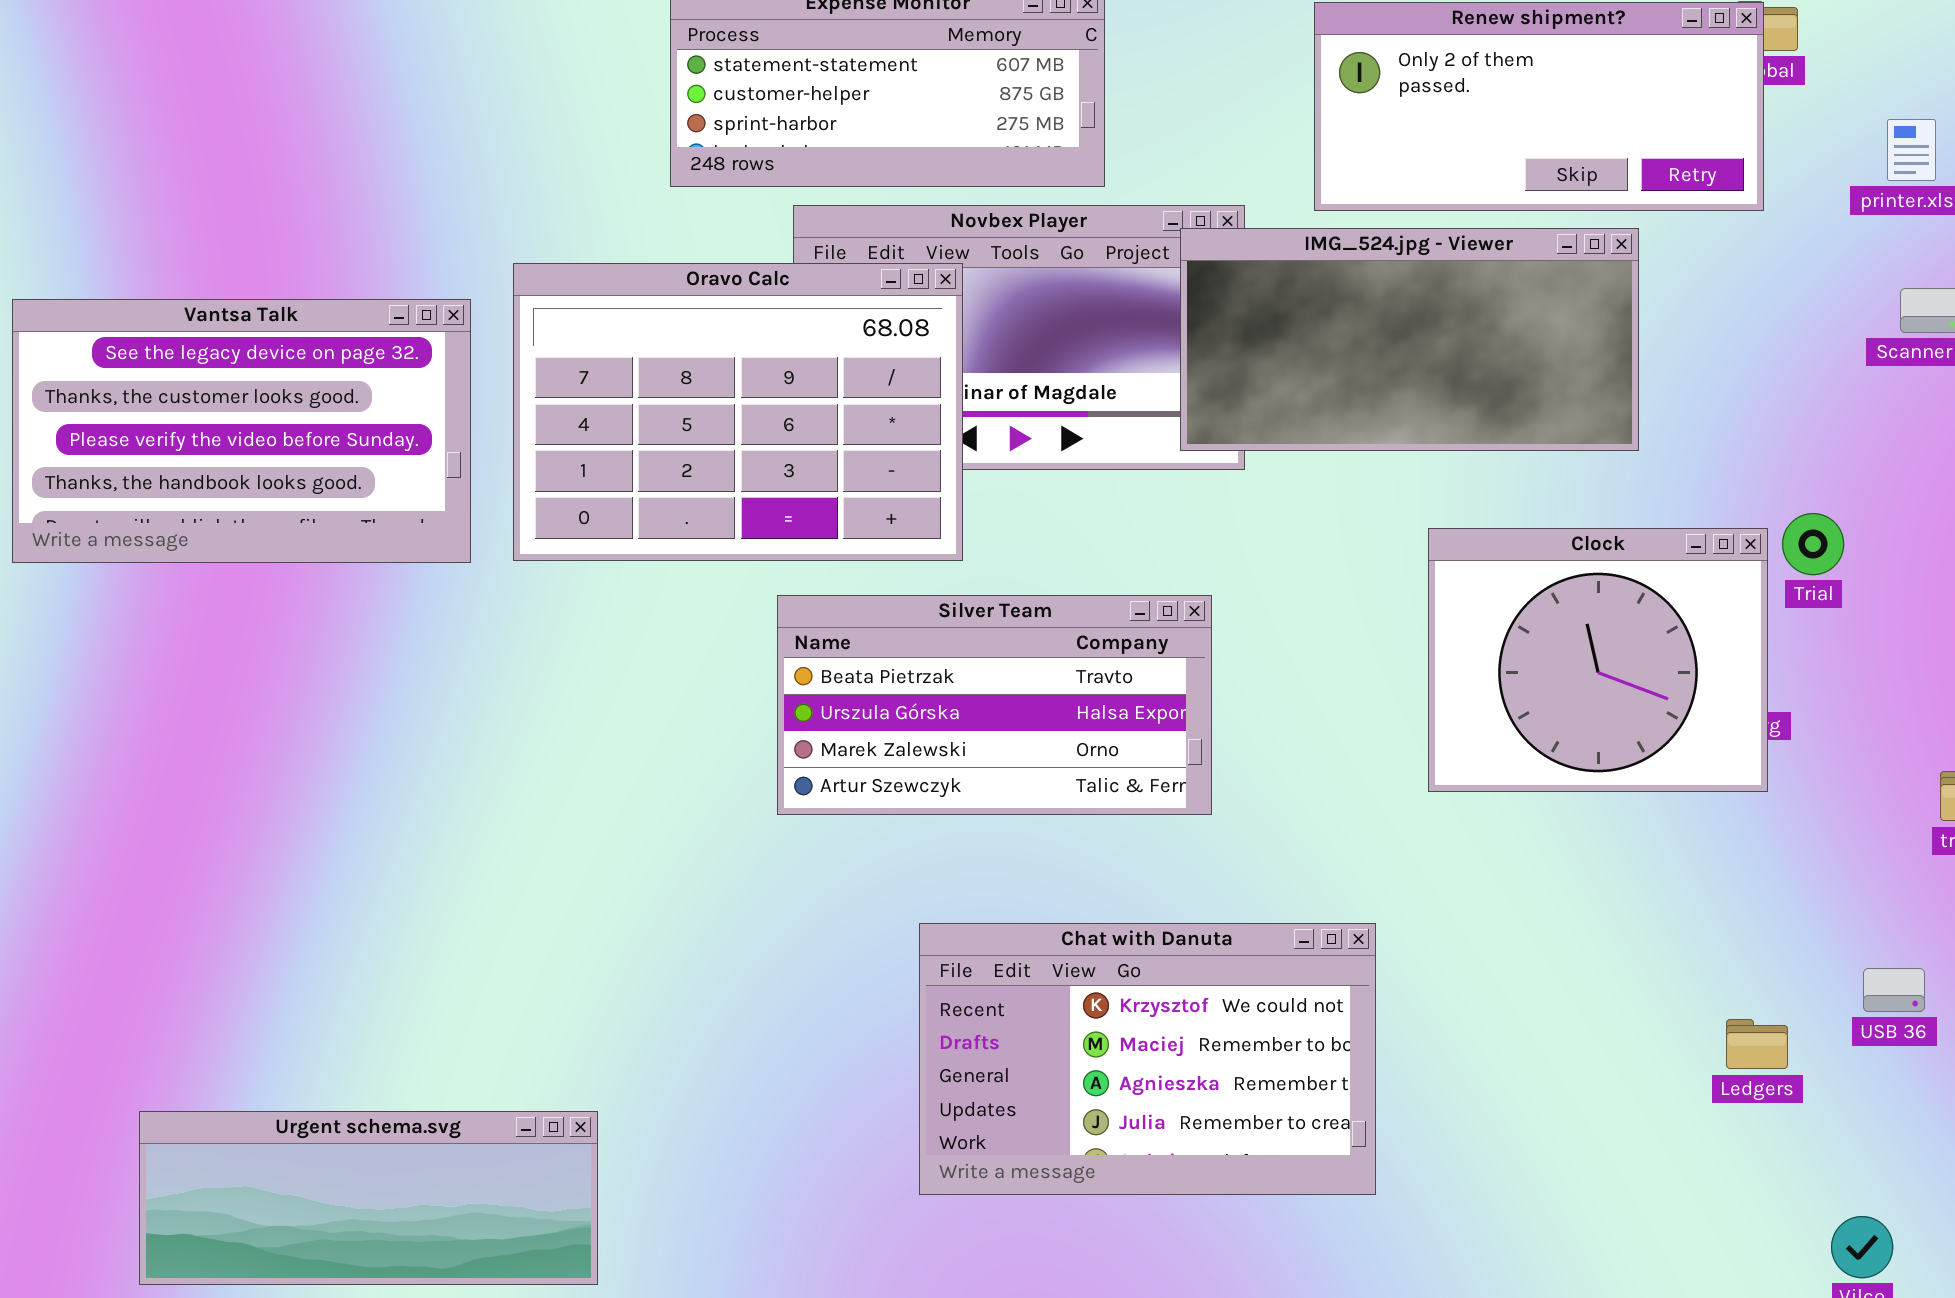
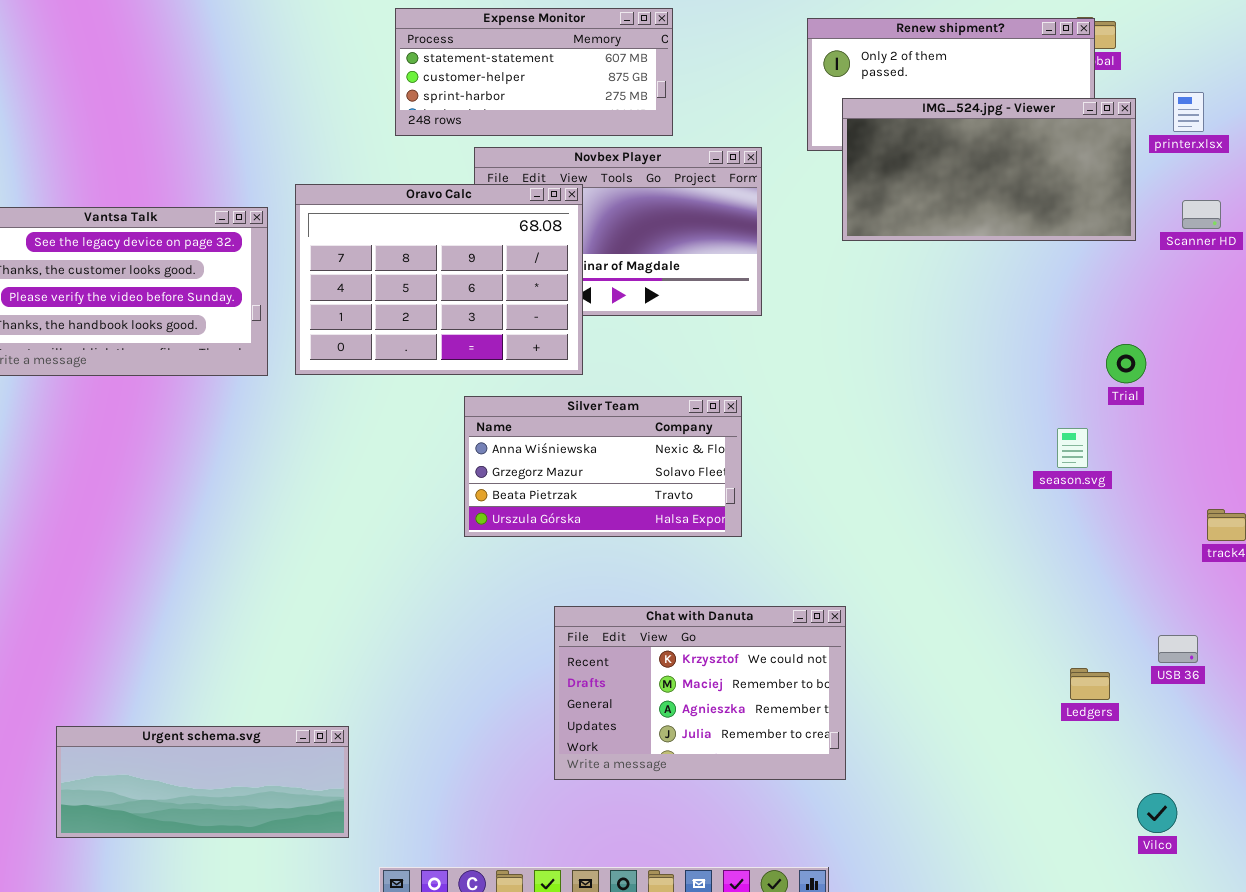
IMG_524.jpg - Viewer: [1180,228,1639,451] -> [842,98,1136,241], moved
Clock: [1428,528,1768,792] -> none, closed
Silver Team: [777,595,1212,815] -> [464,396,742,537], scrolled up 2 rows

